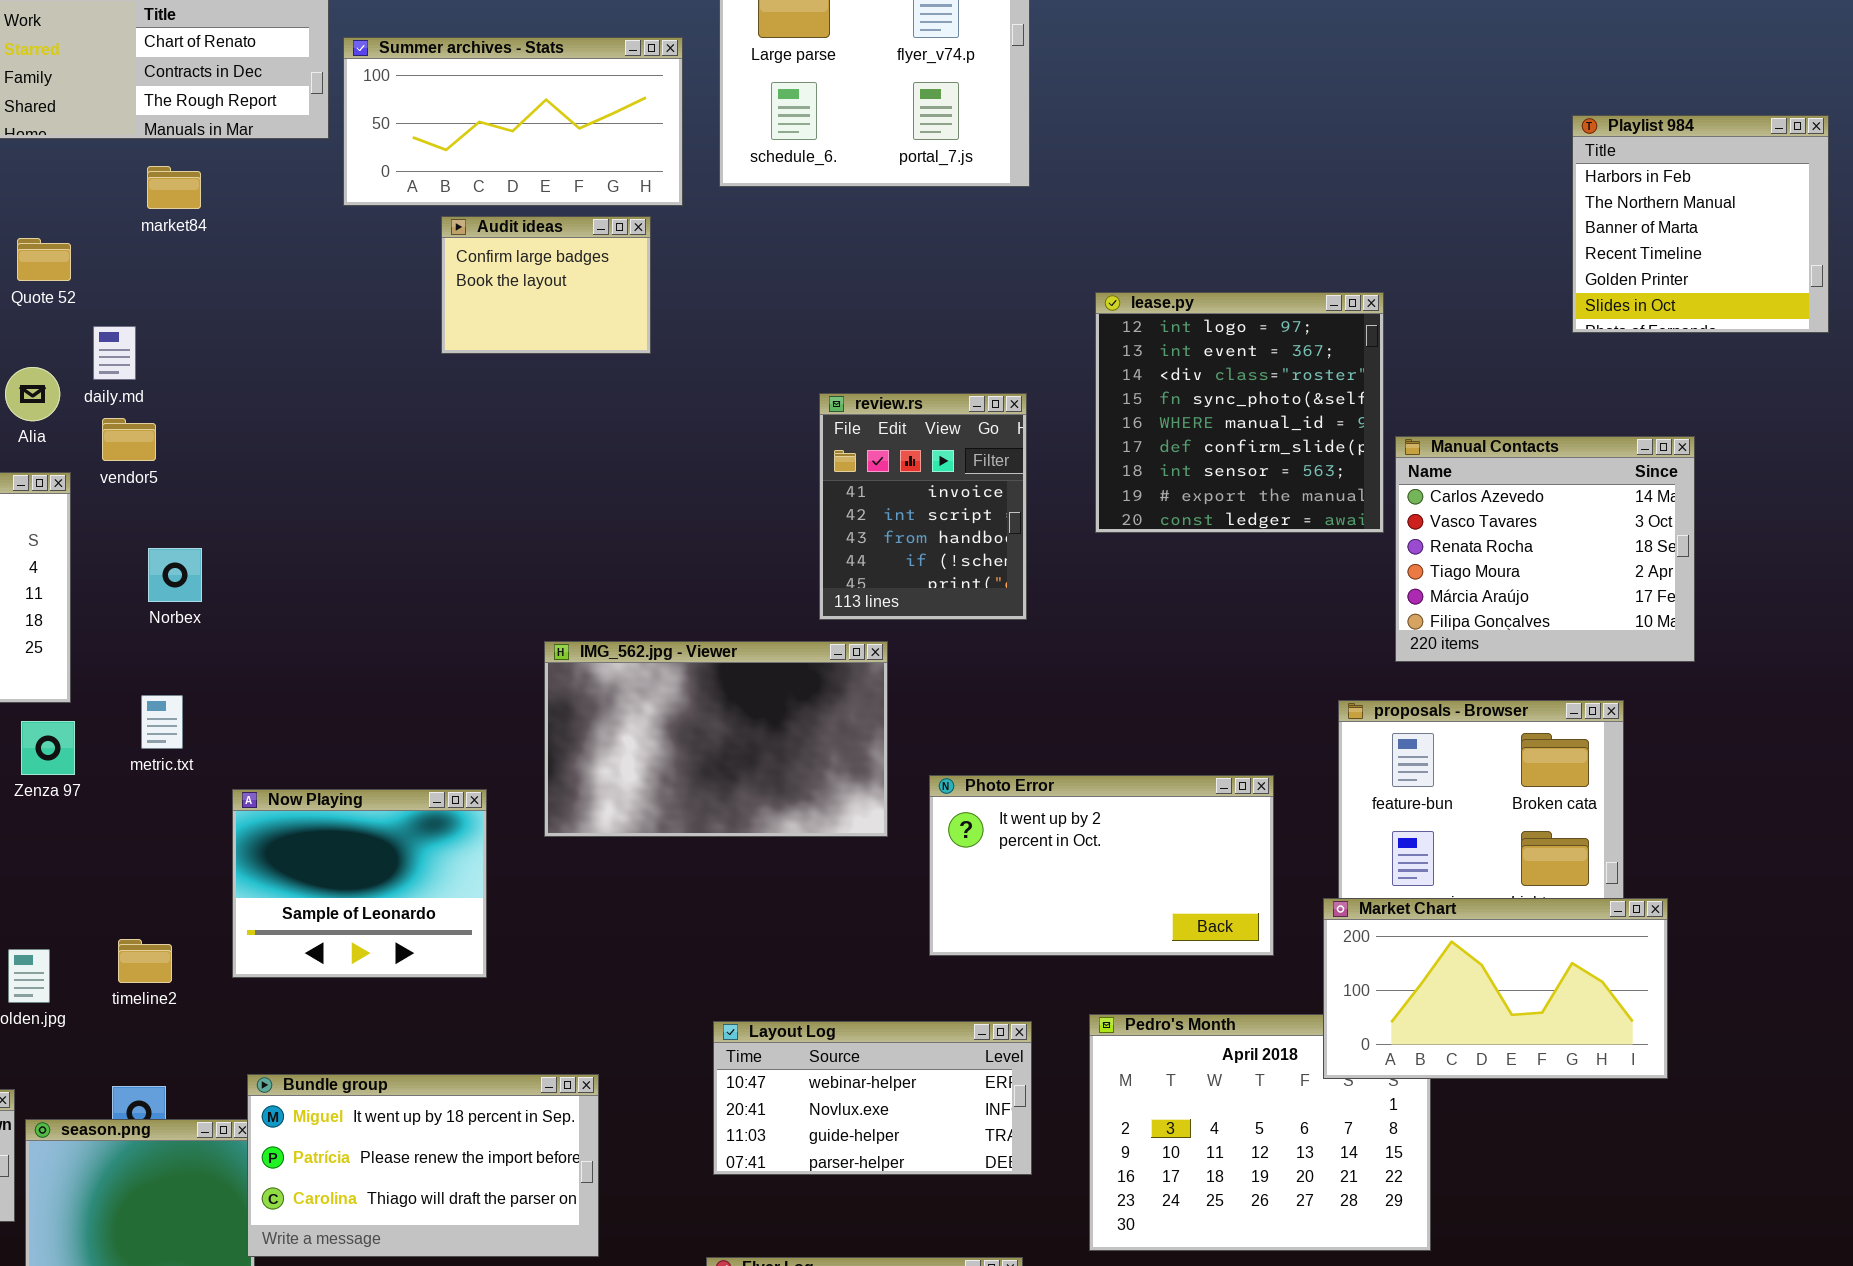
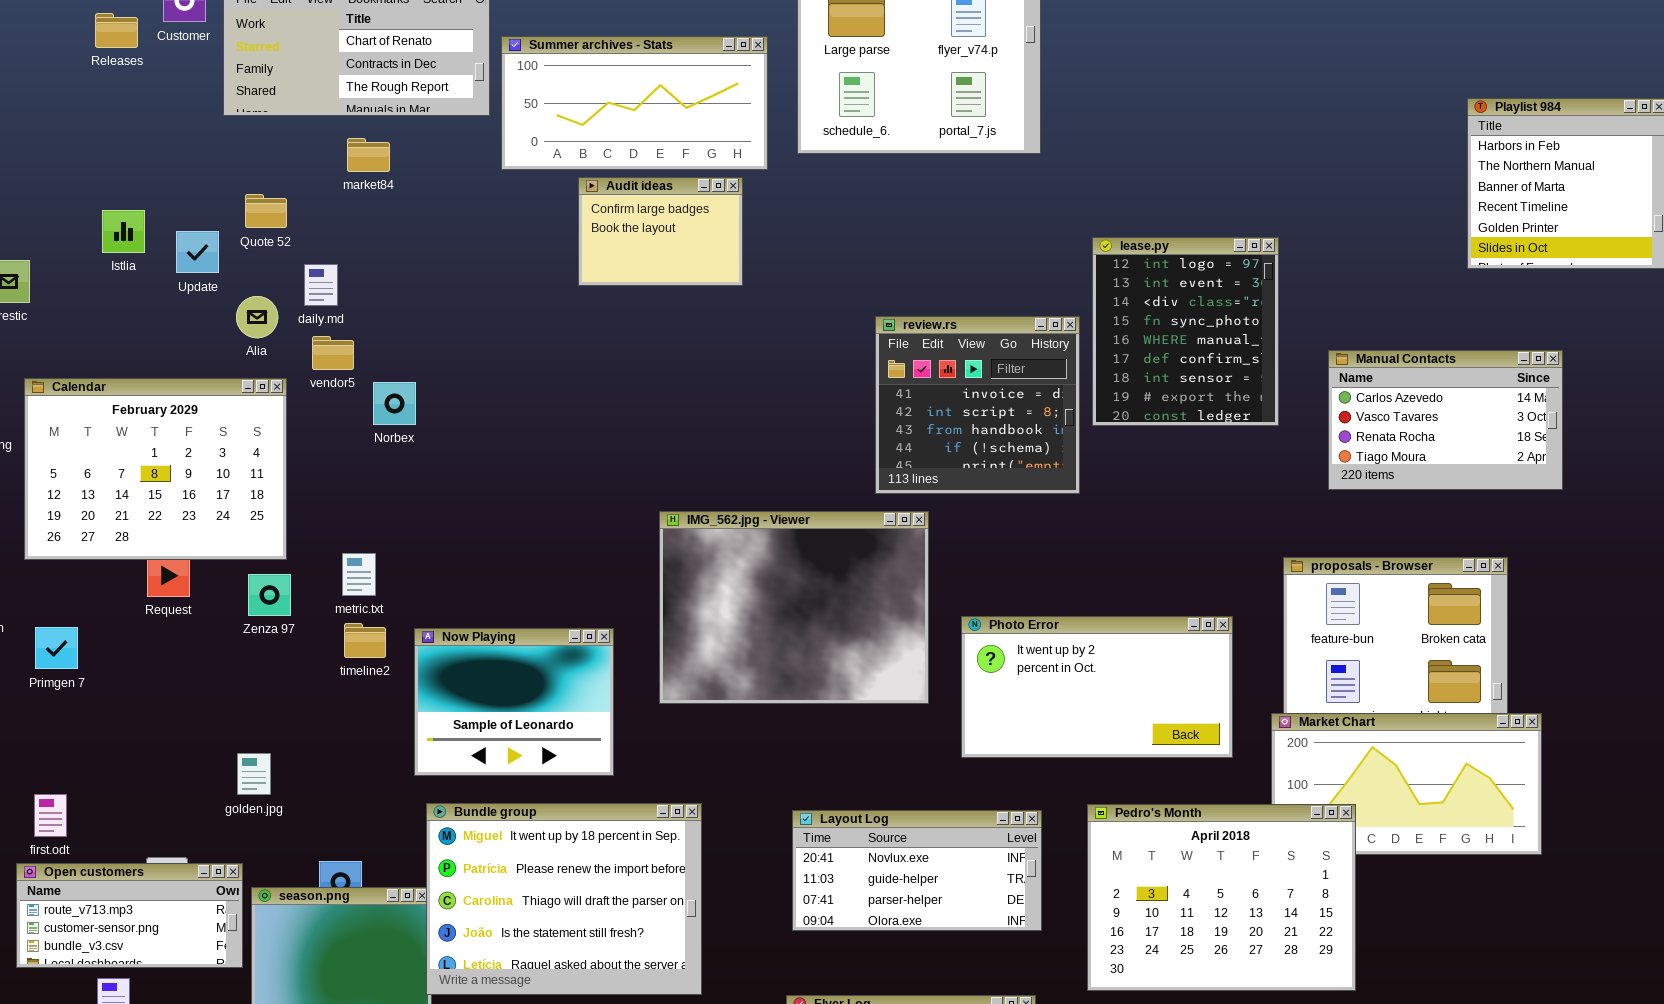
lease.py: [1095,292,1384,533] -> [1092,237,1279,426], resized
review.rs: [819,393,1027,620] -> [875,316,1080,494], resized
Manual Contacts: [1395,436,1695,662] -> [1328,350,1563,490], resized
Norbex: [148,548,202,602] -> [373,382,416,425], moved
IMG_562.jpg - Viewer: [544,641,888,837] -> [659,511,929,704], resized
timeline2: [118,939,172,983] -> [344,623,386,658], moved
Pedro's Month: [1089,1014,1431,1251] -> [1087,804,1356,991], raised
Layout Log: [713,1021,1032,1175] -> [792,810,1042,931], scrolled down 1 row
Bundle group: [247,1074,599,1257] -> [426,803,702,995], resized

